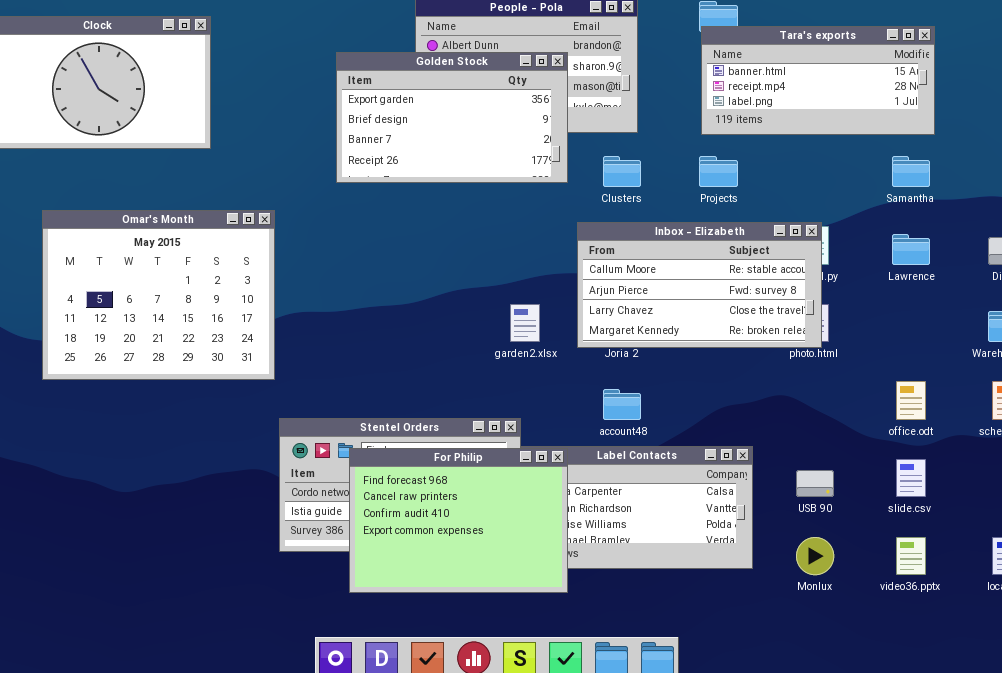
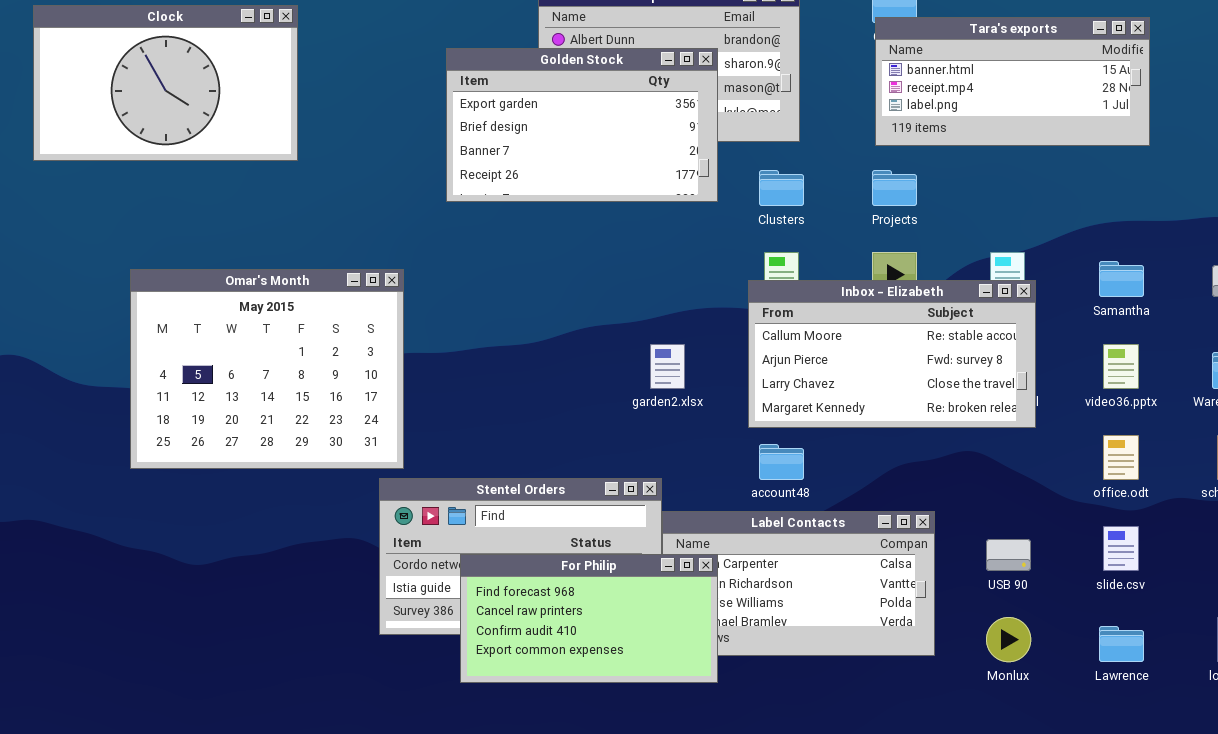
Samantha: [892,156,930,187] -> [1099,261,1144,297], moved
Omar's Month: [42,210,275,380] -> [130,269,404,469], moved
Inbox - Elizabeth: [577,222,822,348] -> [748,280,1036,428], moved
Lawrence: [892,234,930,265] -> [1099,626,1144,662], moved
For Philip: [349,448,568,593] -> [460,554,718,683], resized
video36.pptx: [896,537,926,575] -> [1103,344,1139,389], moved

